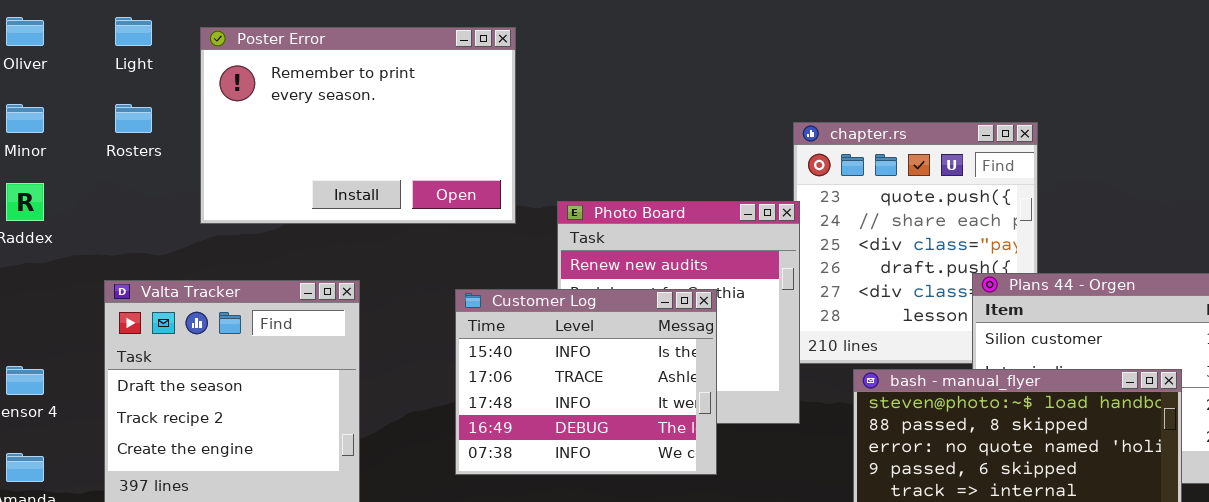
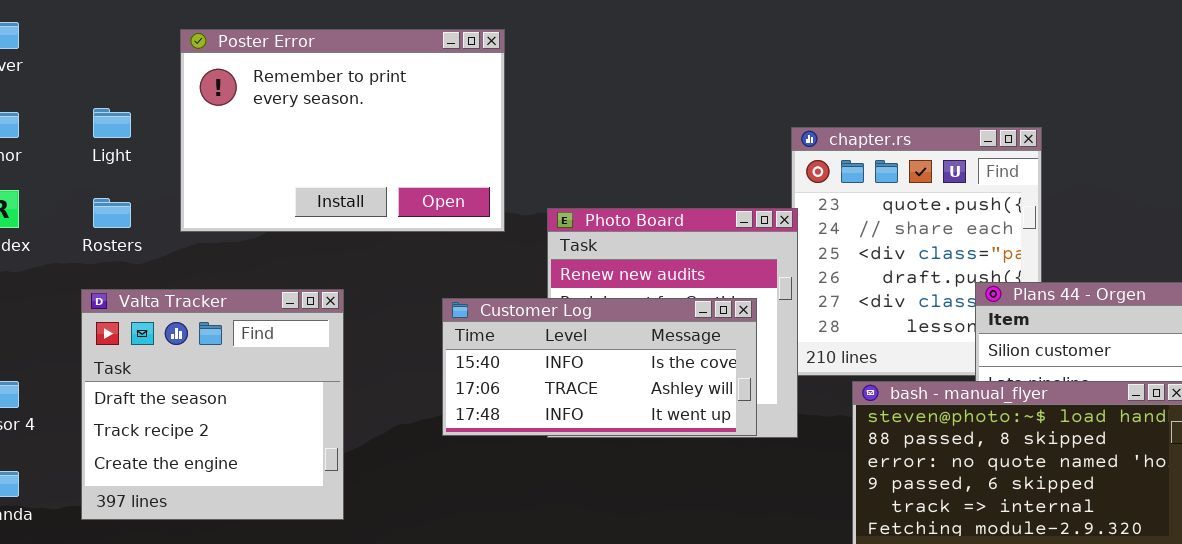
Light: [115,17,152,46] -> [93,108,131,138], moved
Rosters: [115,104,152,133] -> [93,198,131,228], moved
Customer Log: [455,289,717,475] -> [442,298,757,436], resized

